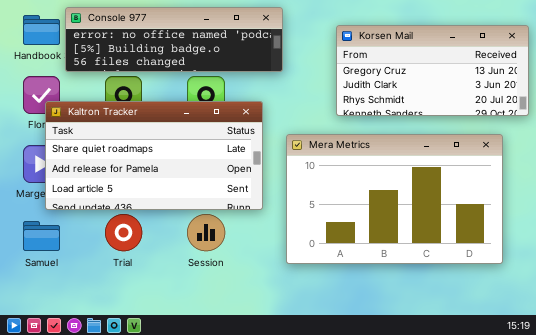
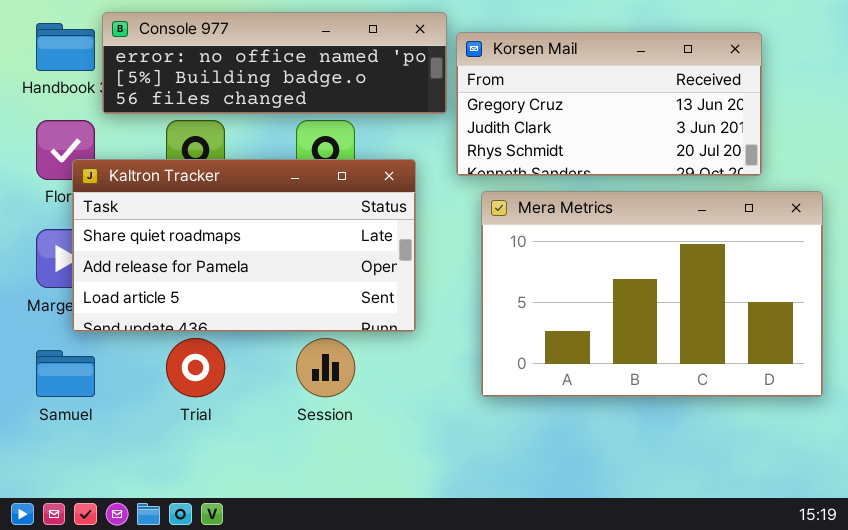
Korsen Mail: [336,25,529,116] -> [456,32,762,176], moved
Mera Metrics: [286,134,503,264] -> [481,191,823,397], moved

